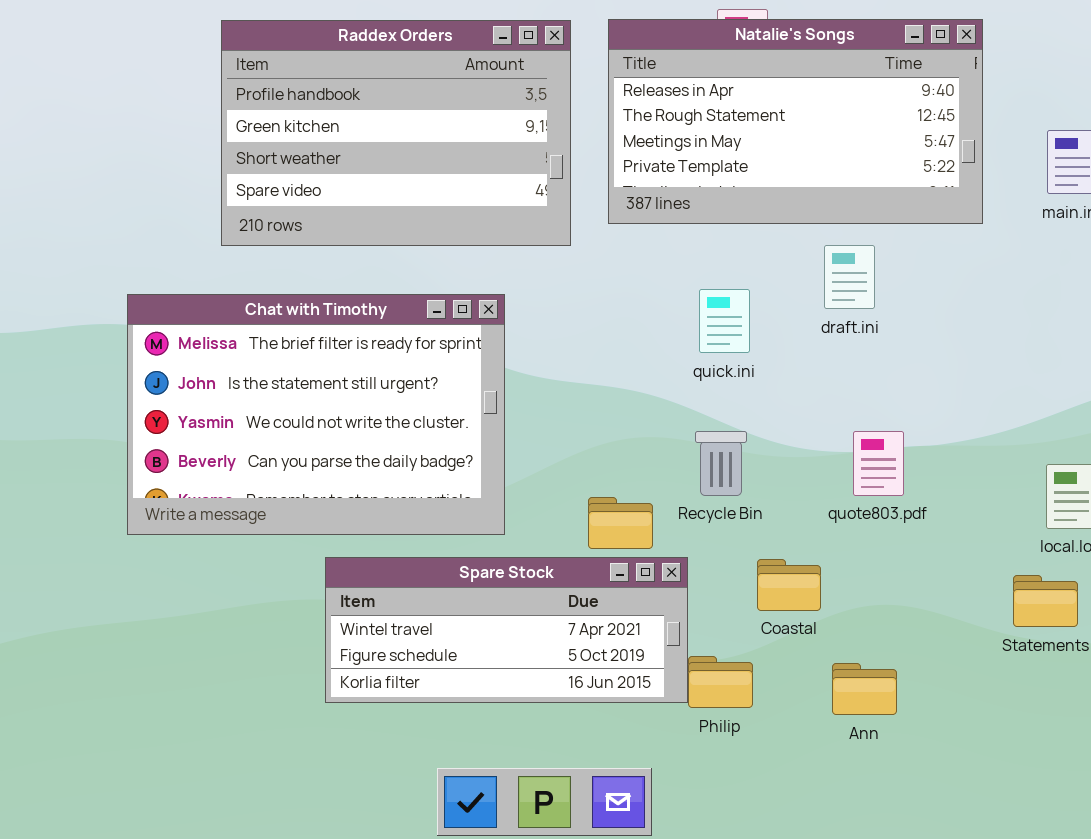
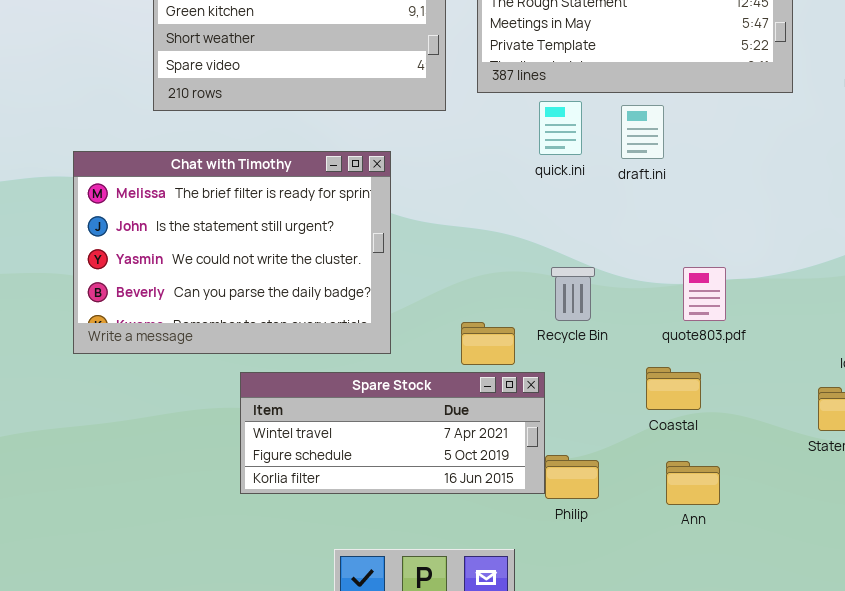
draft.ini: [824,245,875,309] -> [621,105,664,159], moved
quick.ini: [699,289,750,353] -> [539,101,582,155], moved
Coastal: [757,559,821,611] -> [646,367,701,410], moved

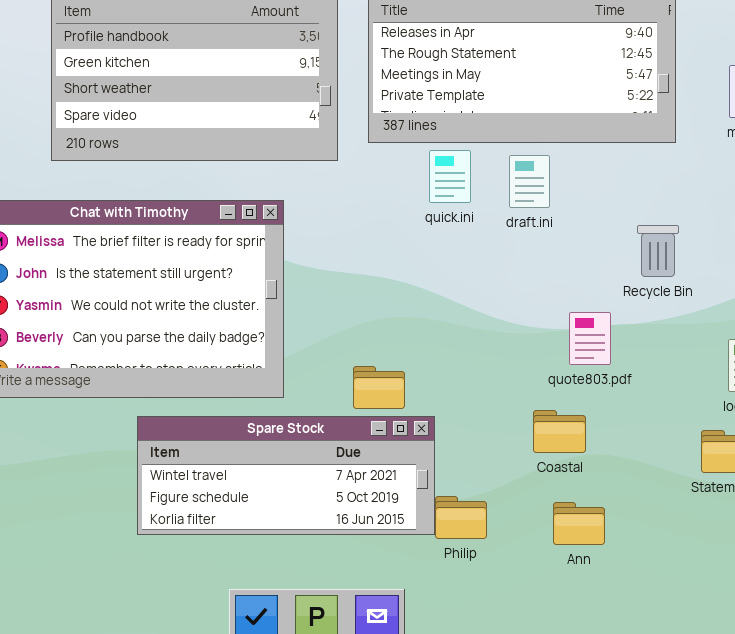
Recycle Bin: [551,267,595,321] -> [637,225,679,277], moved

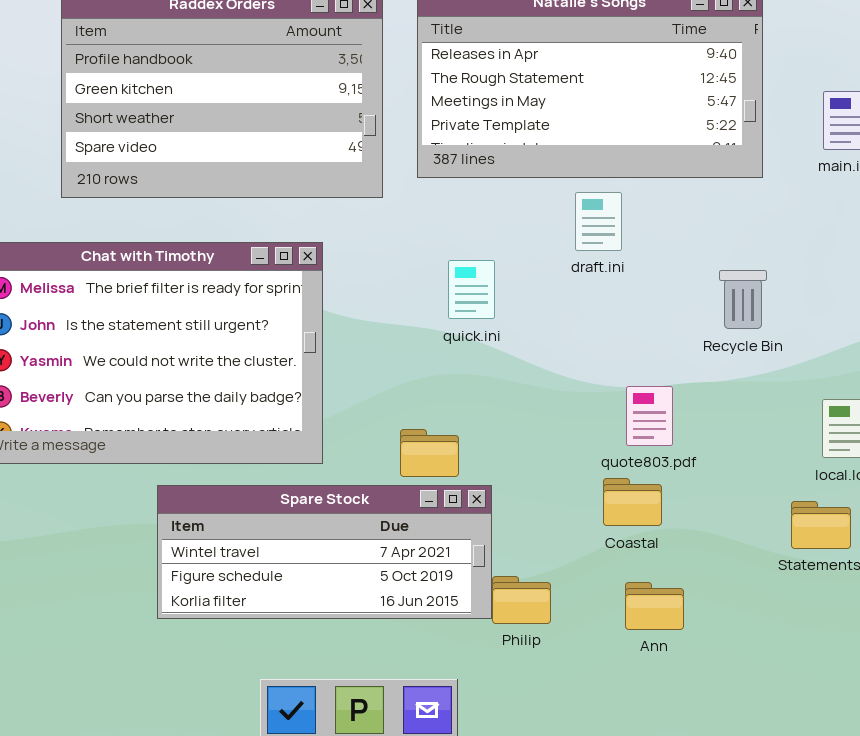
quick.ini: [429,150,471,203] -> [448,260,495,319], moved
quote803.pdf: [569,312,611,365] -> [626,386,673,446], moved

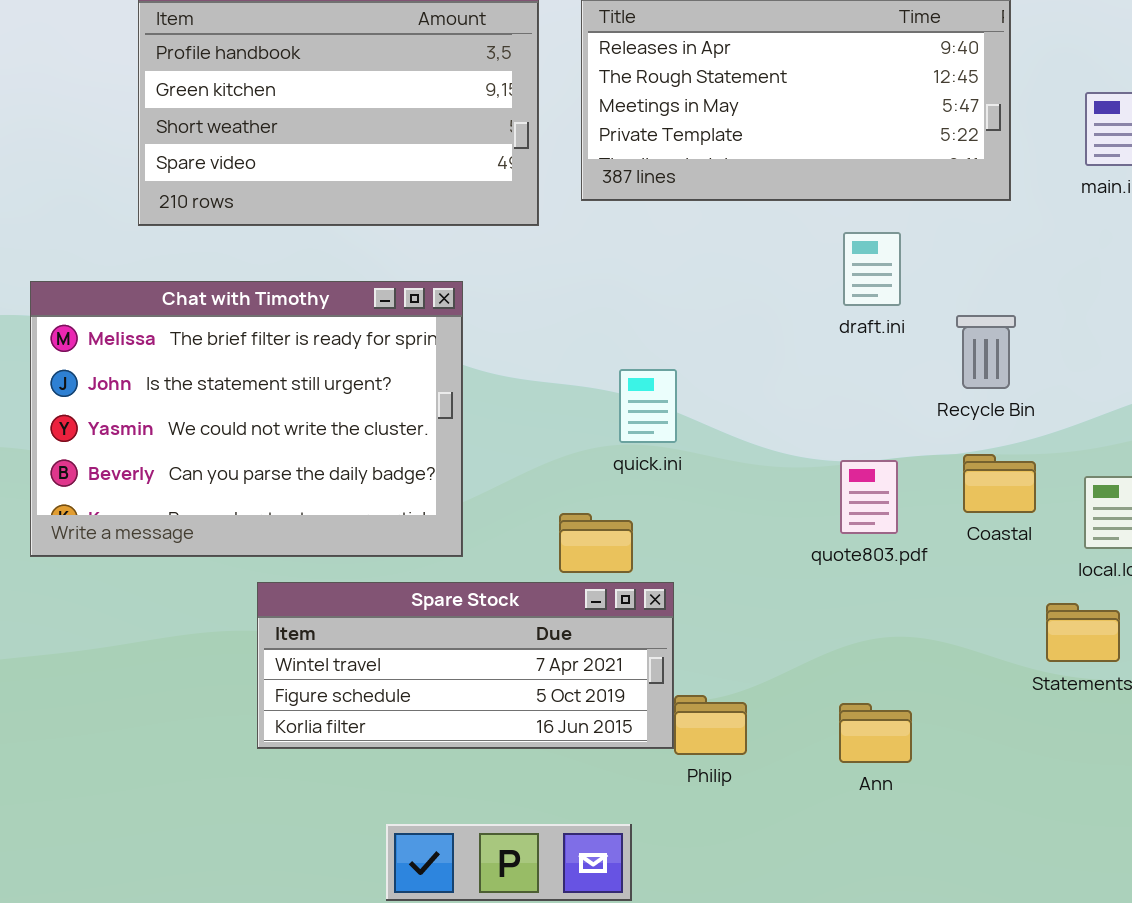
draft.ini: [575,192,622,251] -> [843,232,901,306], moved
quick.ini: [448,260,495,319] -> [619,369,677,443], moved
Coastal: [603,478,662,526] -> [963,454,1036,513], moved

